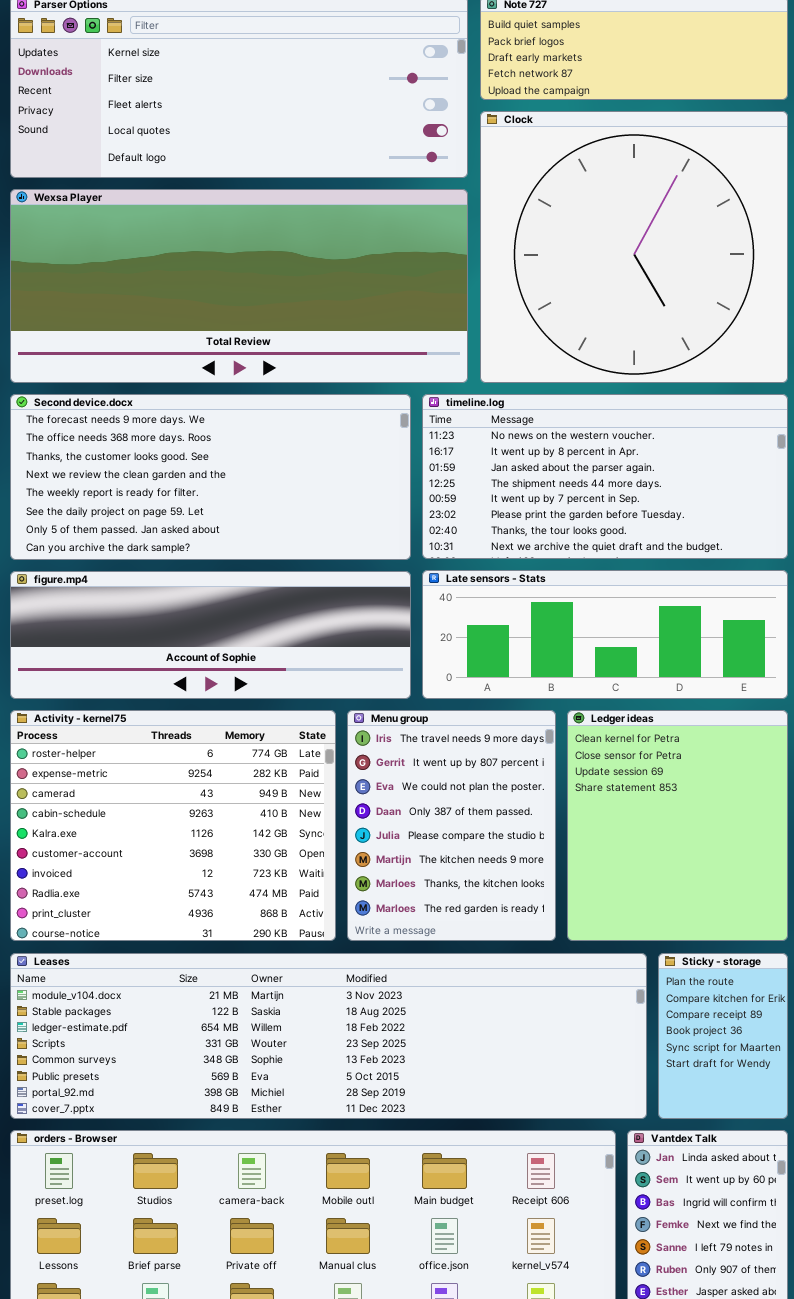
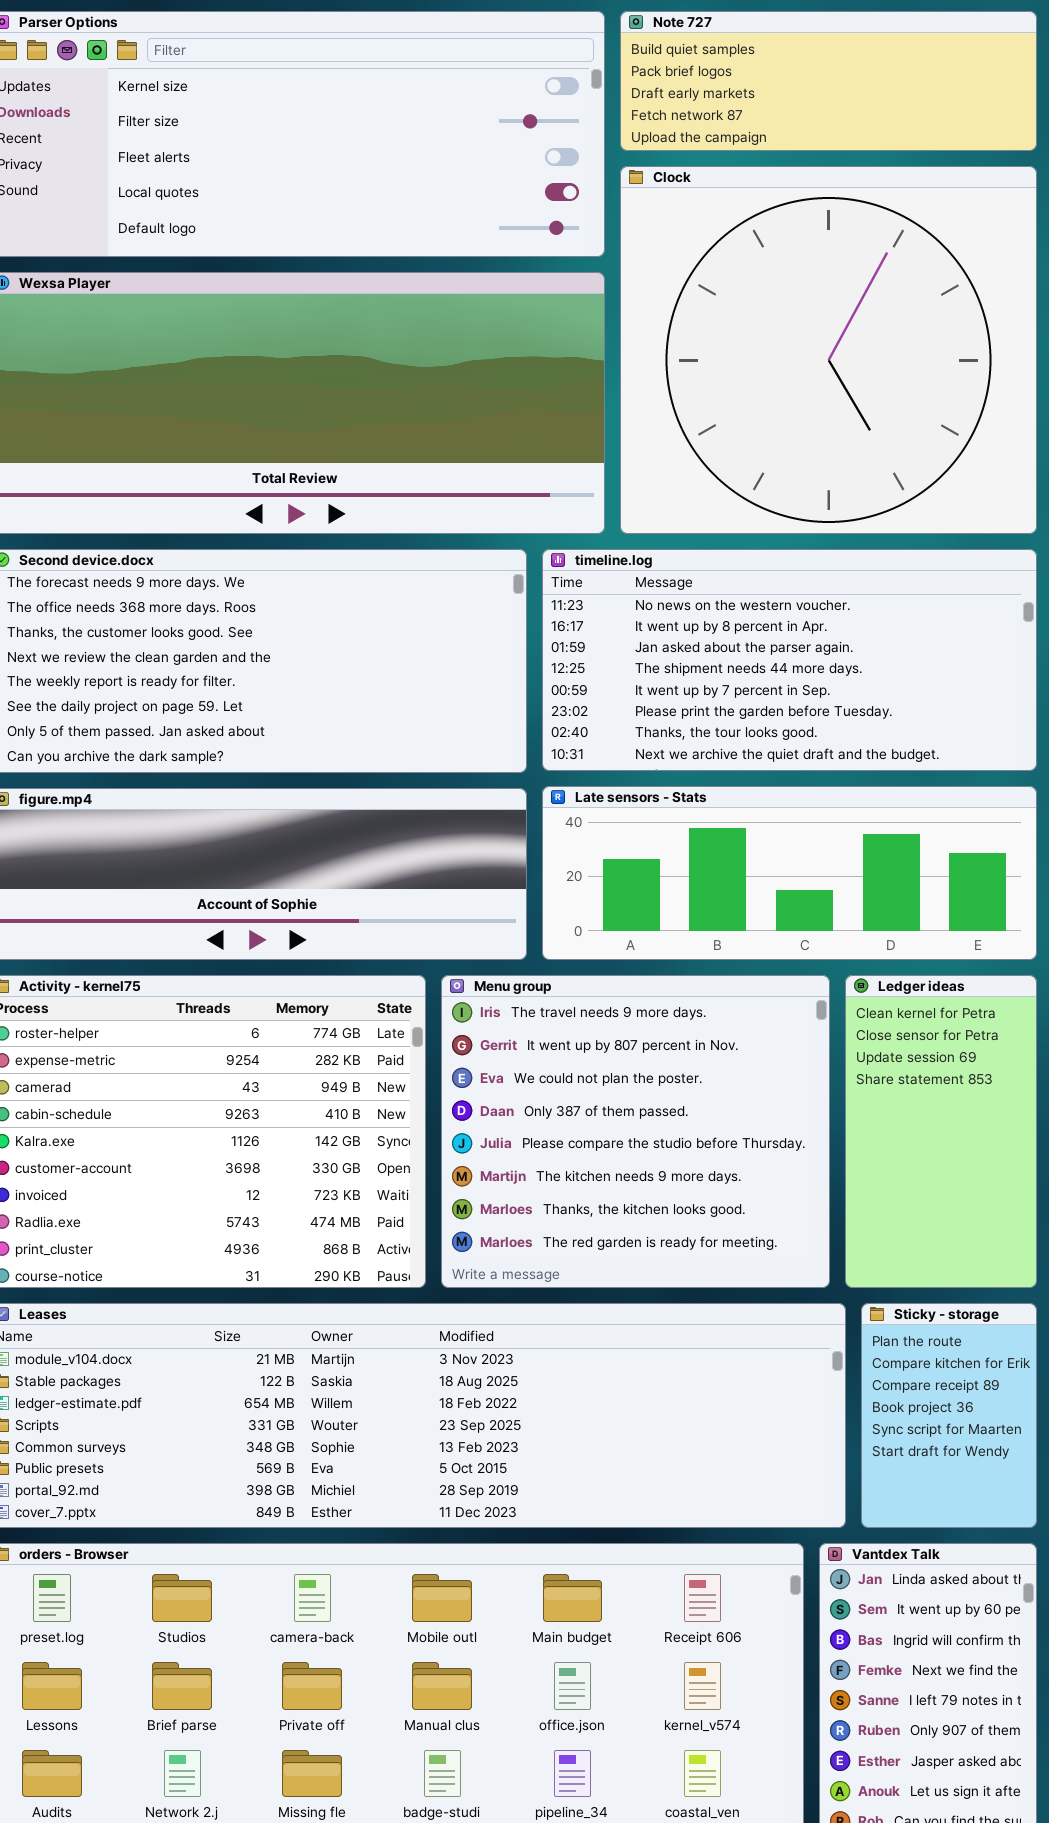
Menu group: [347,710,556,941] -> [441,975,830,1288], resized
Ledger ideas: [567,710,788,941] -> [845,975,1037,1288], resized

